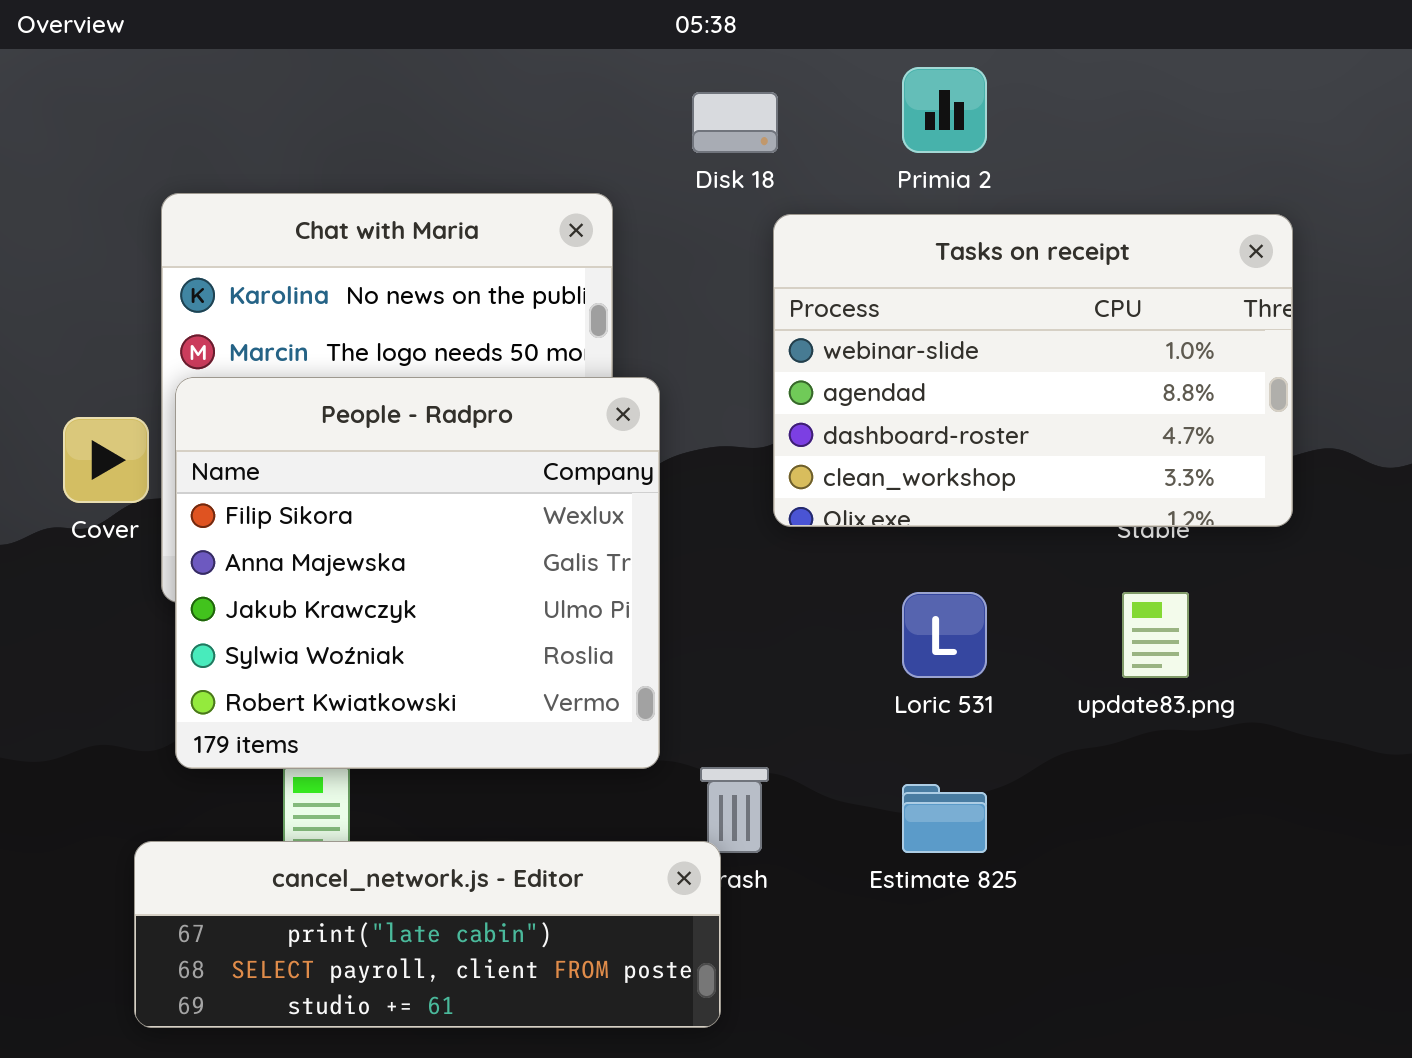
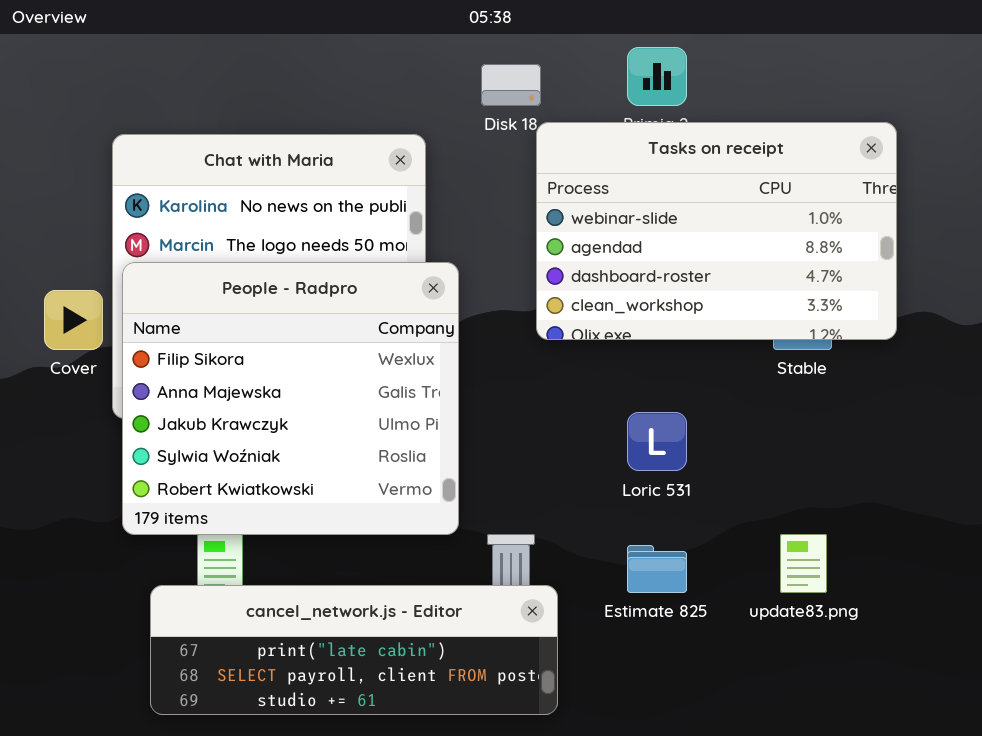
Tasks on receipt: [773,214,1293,527] -> [536,122,897,340], moved
update83.png: [1122,592,1189,678] -> [780,534,827,593], moved
cancel_network.js - Editor: [134,841,721,1028] -> [150,585,558,715], moved

